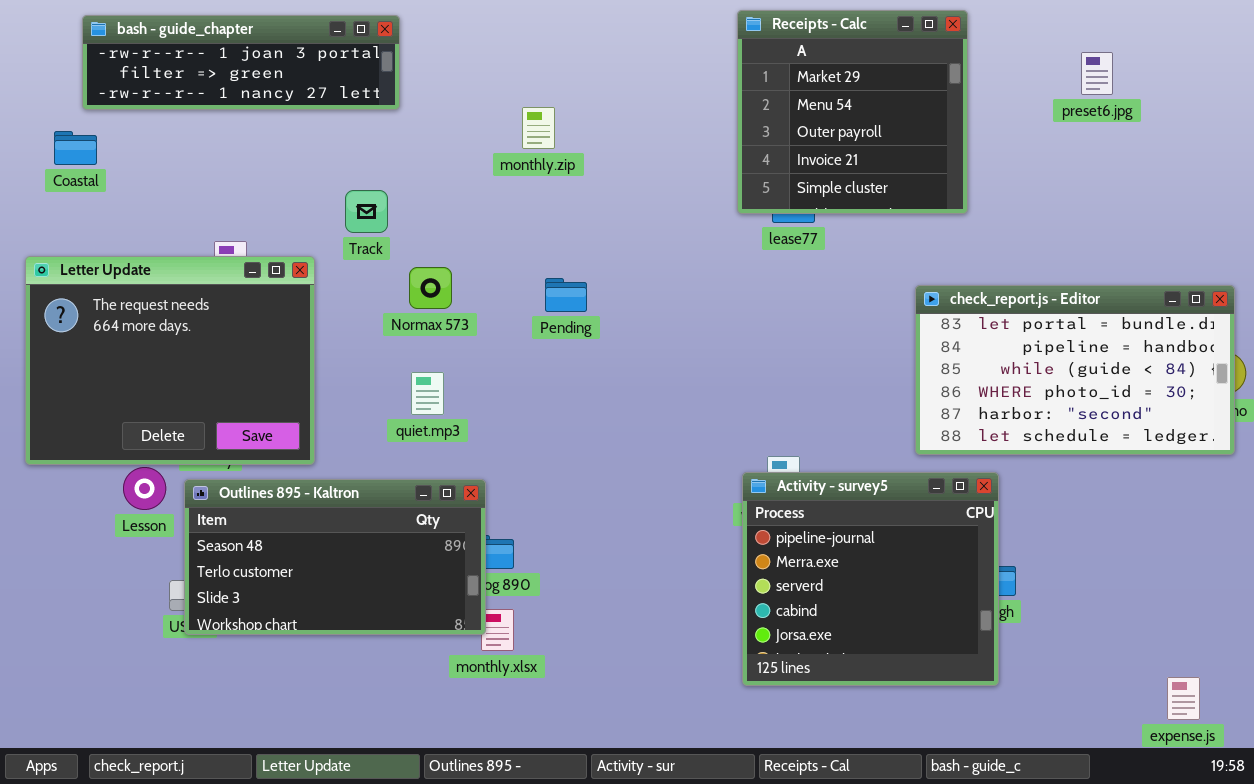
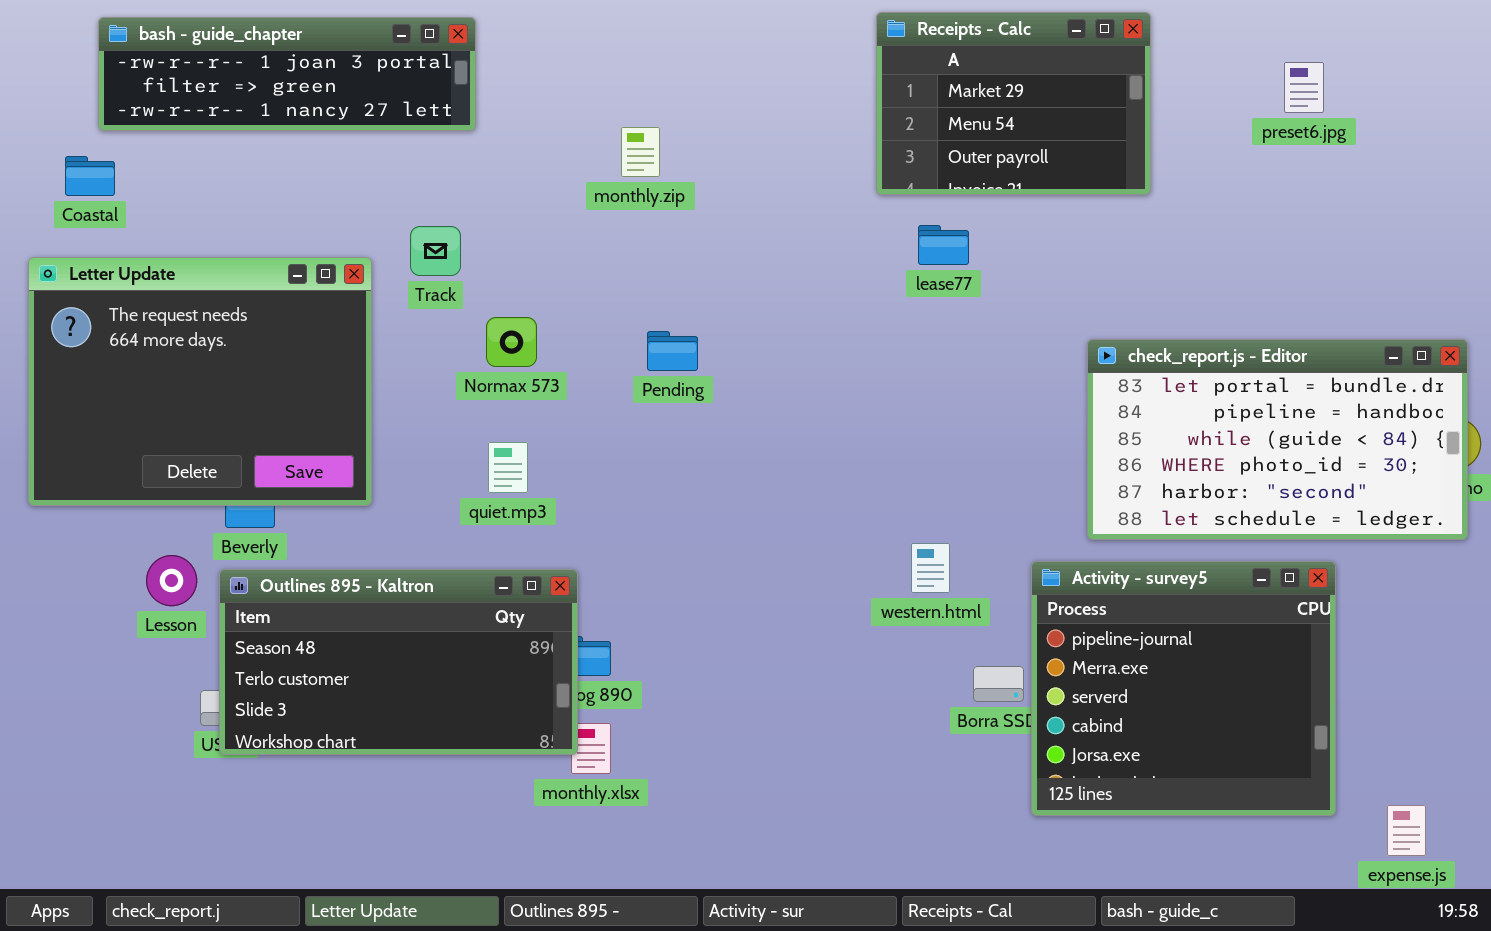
Receipts - Calc: [737,10,968,214] -> [876,12,1151,195], resized
Letter Update: [25,256,315,465] -> [28,257,372,506], moved
Activity - survey5: [742,472,999,686] -> [1031,561,1336,816], moved

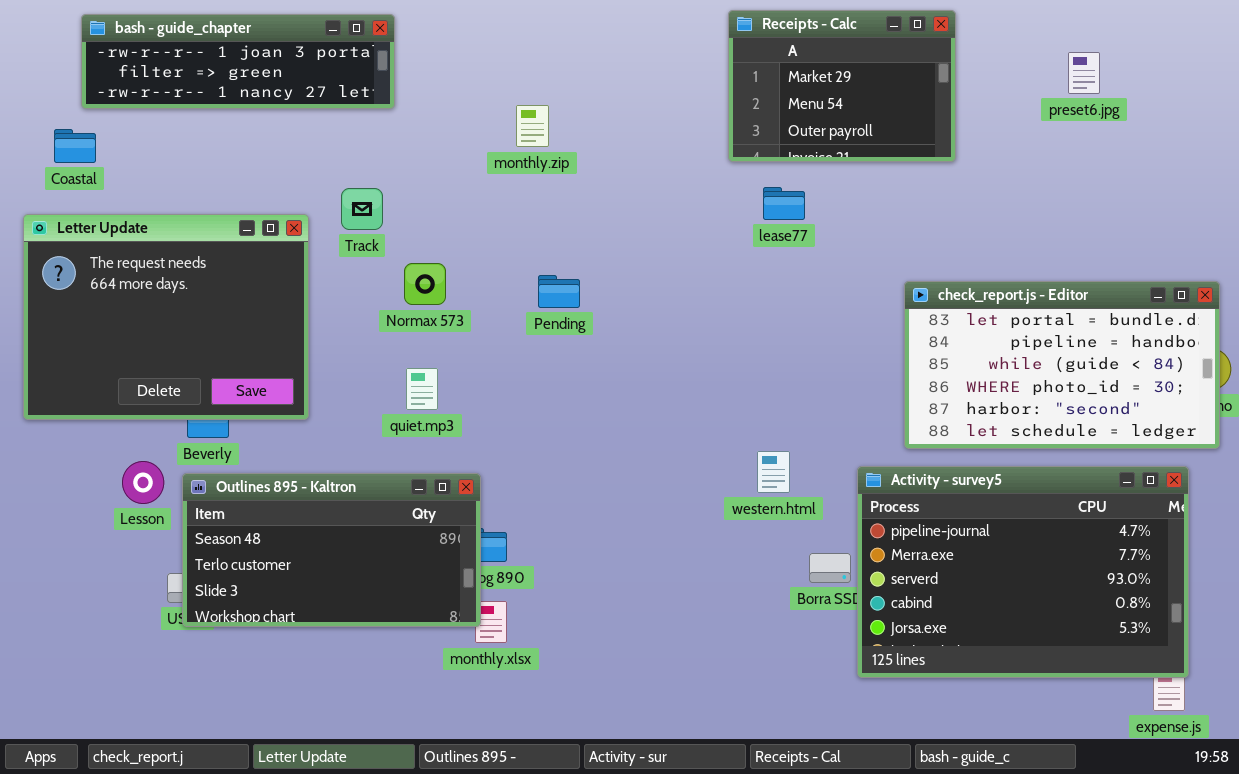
Activity - survey5: [1031,561,1336,816] -> [857,466,1189,678], resized

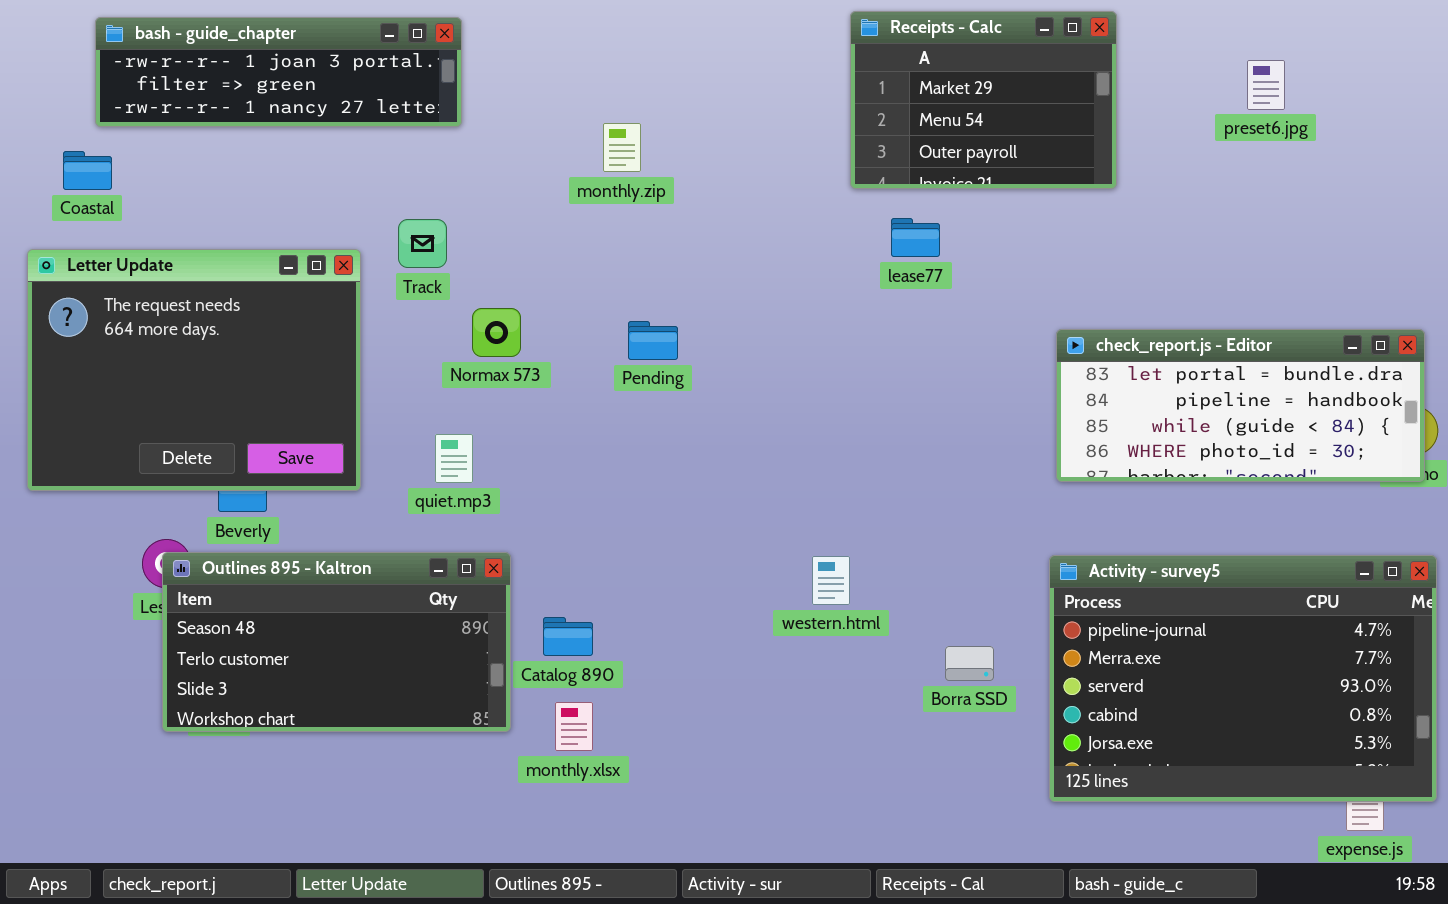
check_report.js - Editor: [904,281,1220,449] -> [1056,329,1425,482], resized
quiet.mp3: [406,368,438,410] -> [435,434,473,483], moved
western.html: [757,451,790,493] -> [812,556,850,605], moved
Activity - survey5: [857,466,1189,678] -> [1049,555,1437,802], moved
Outlines 895 - Kaltron: [182,473,481,627] -> [162,552,511,732], moved

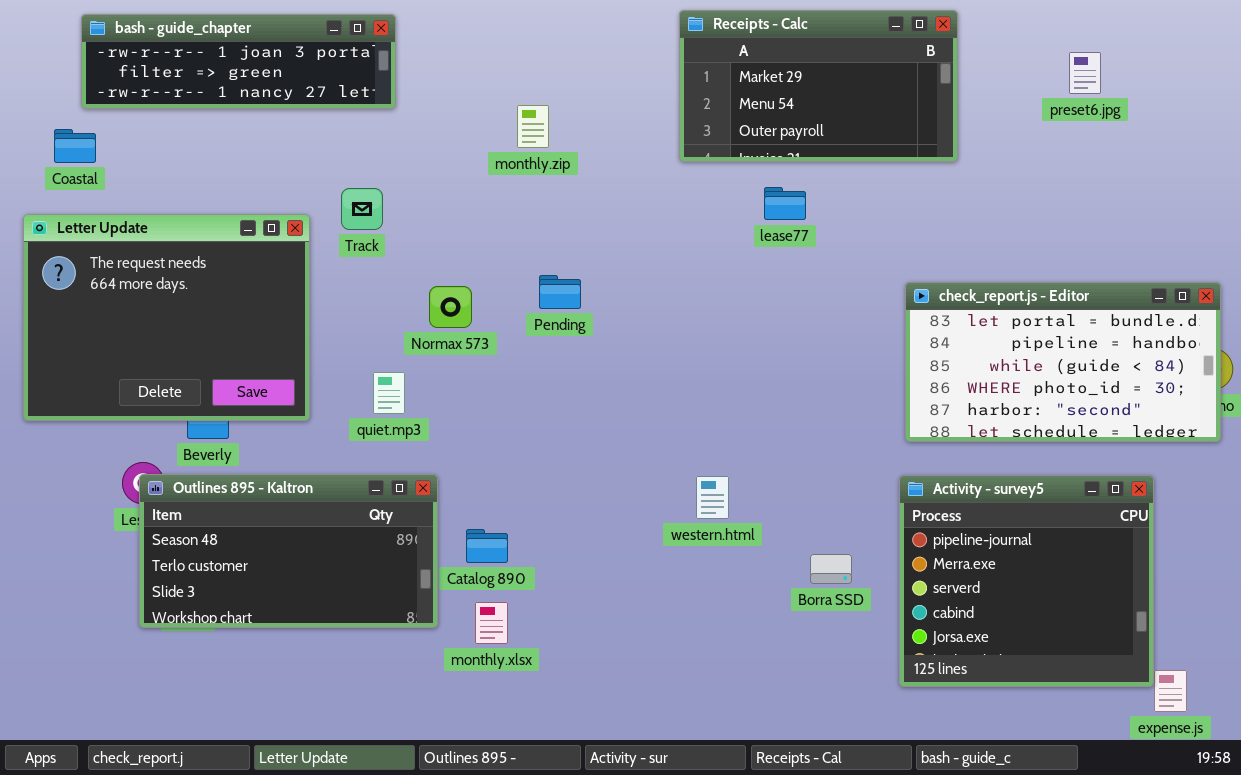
Receipts - Calc: [850,11,1117,189] -> [679,10,958,162], resized
Normax 573: [472,308,521,357] -> [429,286,472,328], moved
check_report.js - Editor: [1056,329,1425,482] -> [905,282,1221,442], resized
Activity - survey5: [1049,555,1437,802] -> [899,475,1154,687], resized

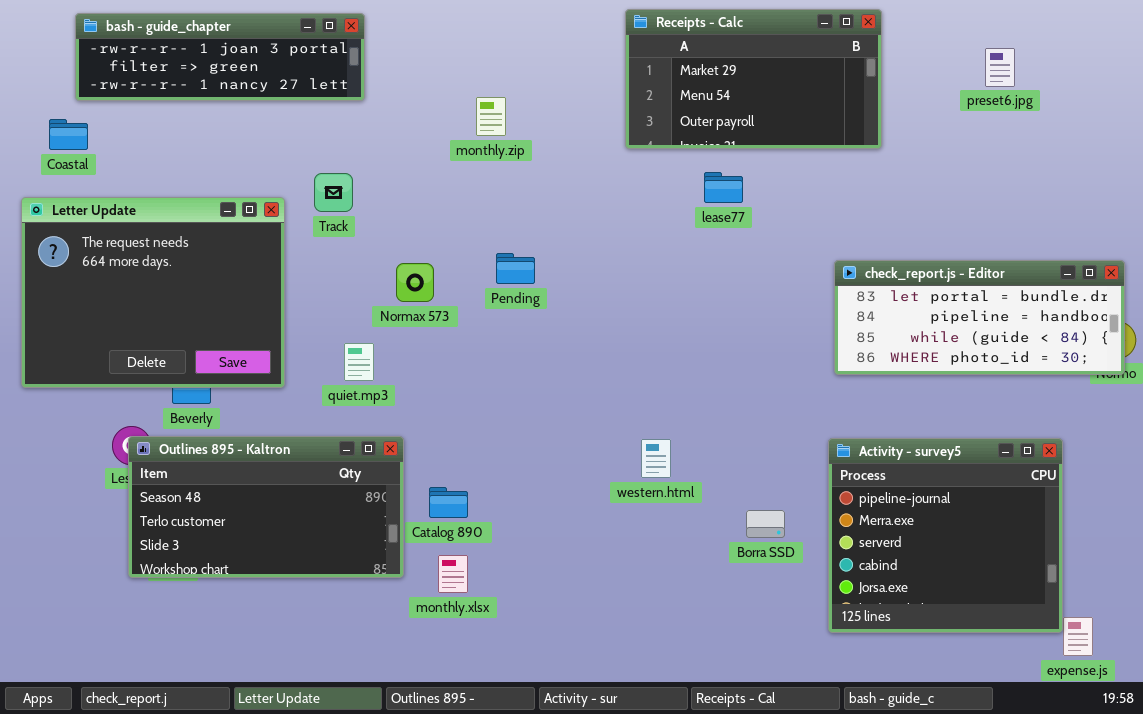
check_report.js - Editor: [905,282,1221,442] -> [834,260,1125,375], resized

